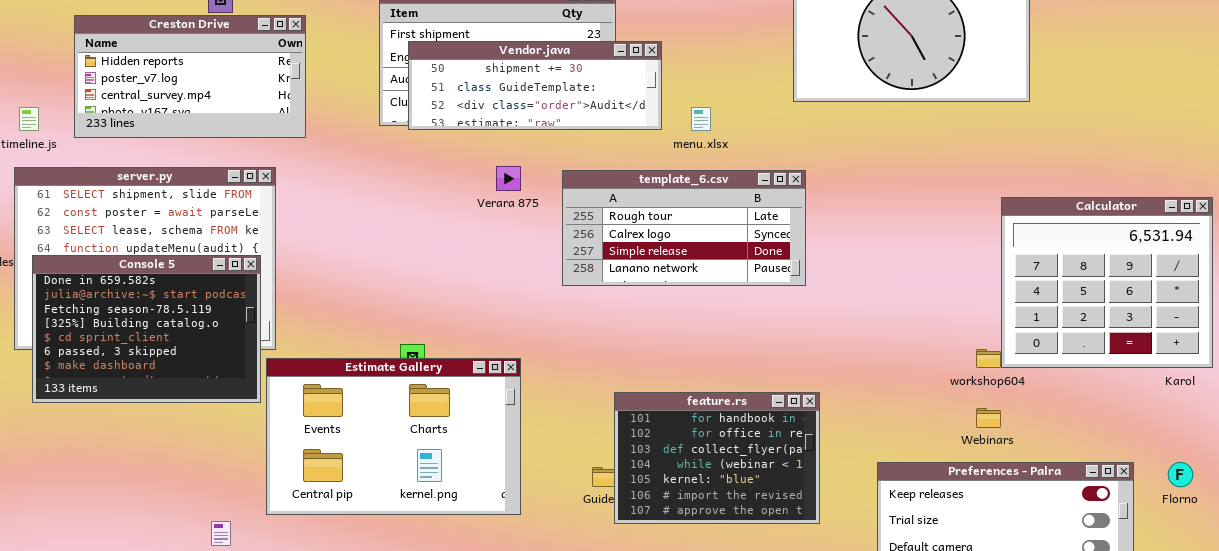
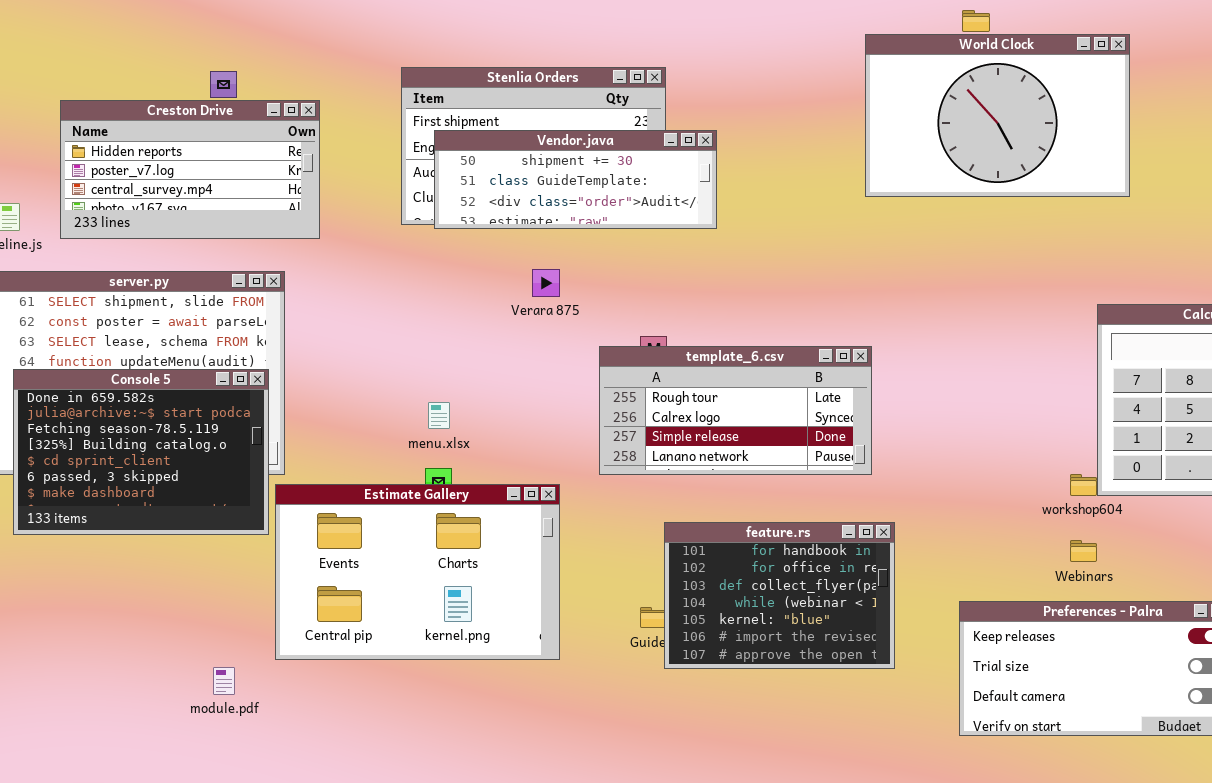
menu.xlsx: [691,107,711,131] -> [428,402,450,429], moved
template_6.csv: [562,170,806,286] -> [599,346,872,475], moved

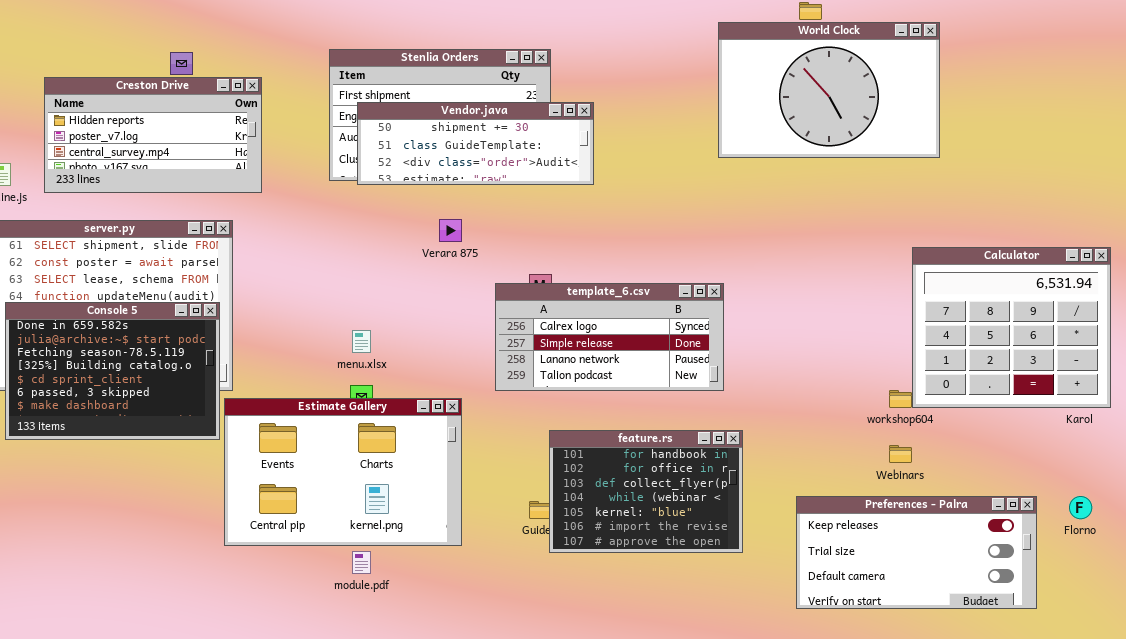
template_6.csv: [599,346,872,475] -> [495,283,724,391], scrolled down 1 row
module.pdf: [213,667,235,695] -> [352,551,371,574], moved

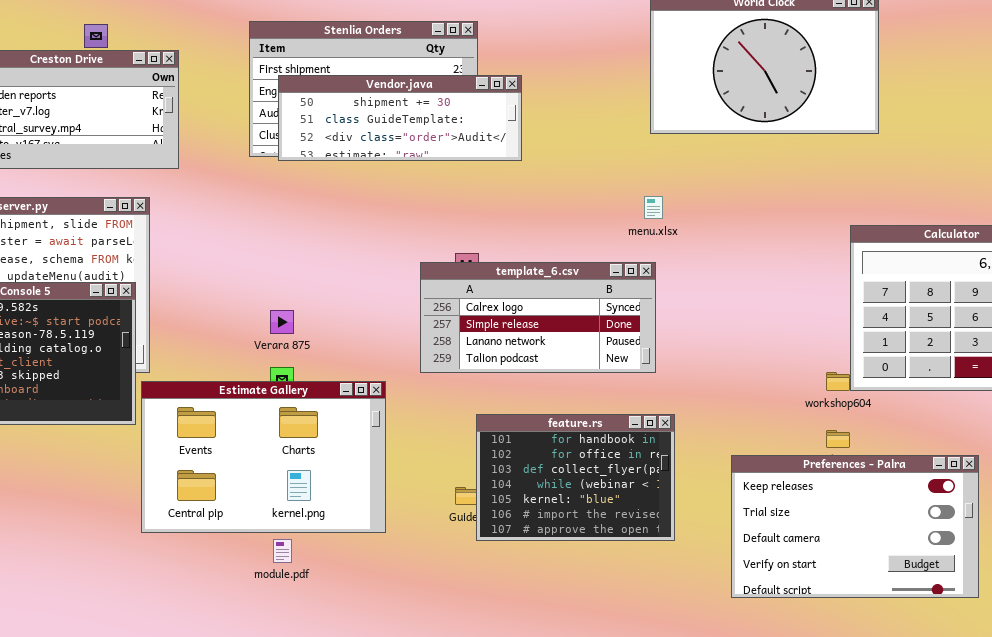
Verara 875: [439,219,462,242] -> [270,310,294,334], moved
menu.xlsx: [352,330,371,353] -> [644,196,663,219], moved
Preferences - Palra: [796,496,1037,609] -> [731,455,979,598], resized

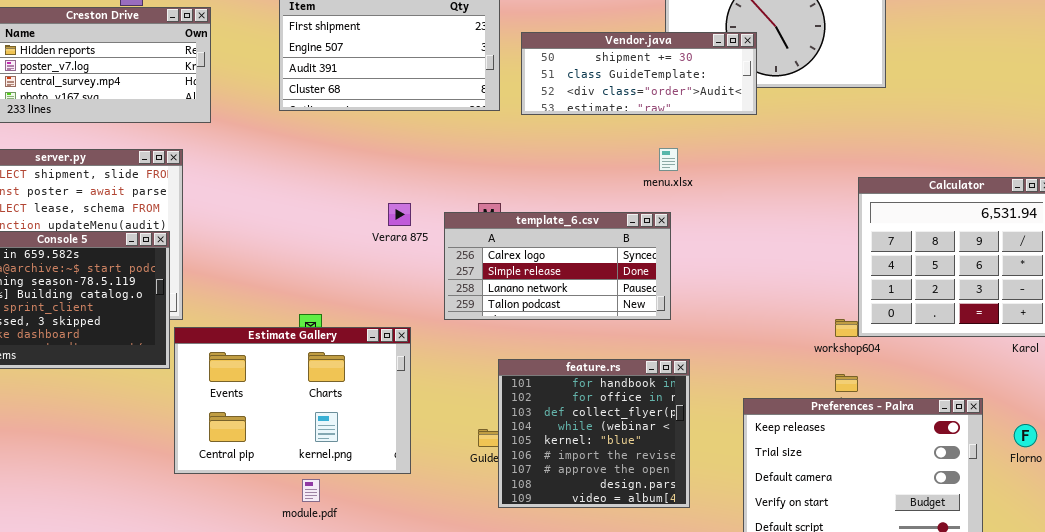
Vendor.java: [278,75,522,161] -> [521,32,757,115], moved
Verara 875: [270,310,294,334] -> [388,203,411,226], moved
feature.rs: [476,414,675,541] -> [498,359,690,508], resized

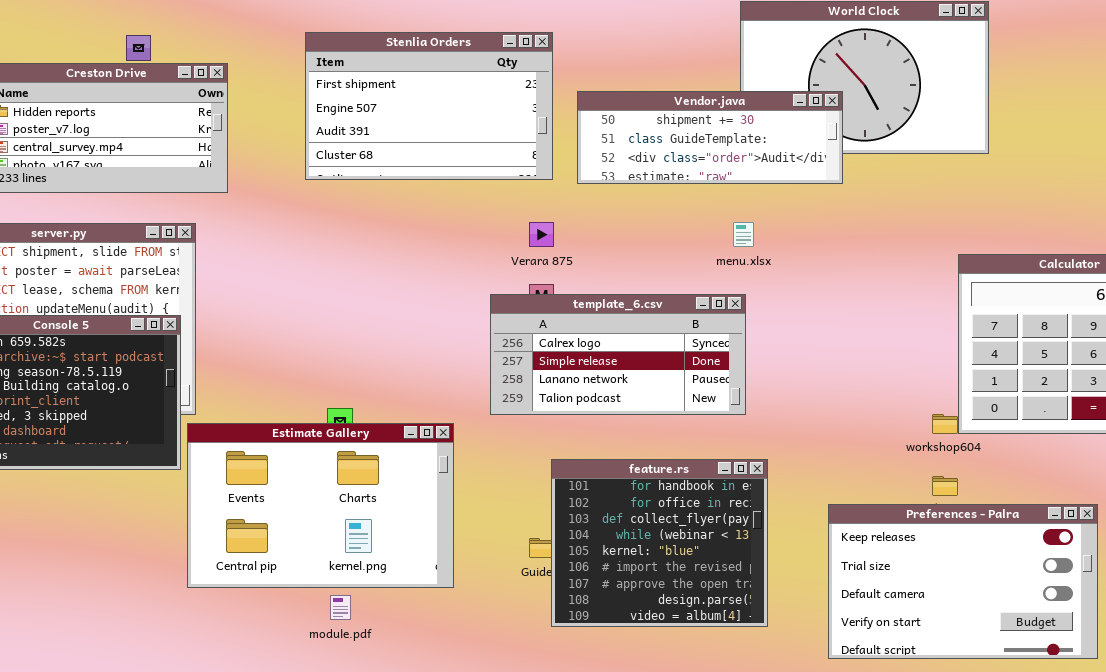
Verara 875: [388,203,411,226] -> [529,222,554,247], moved

